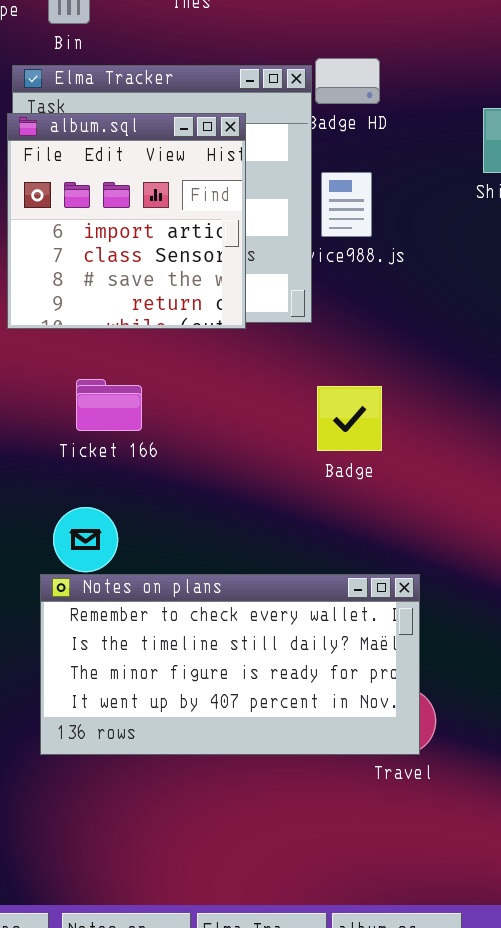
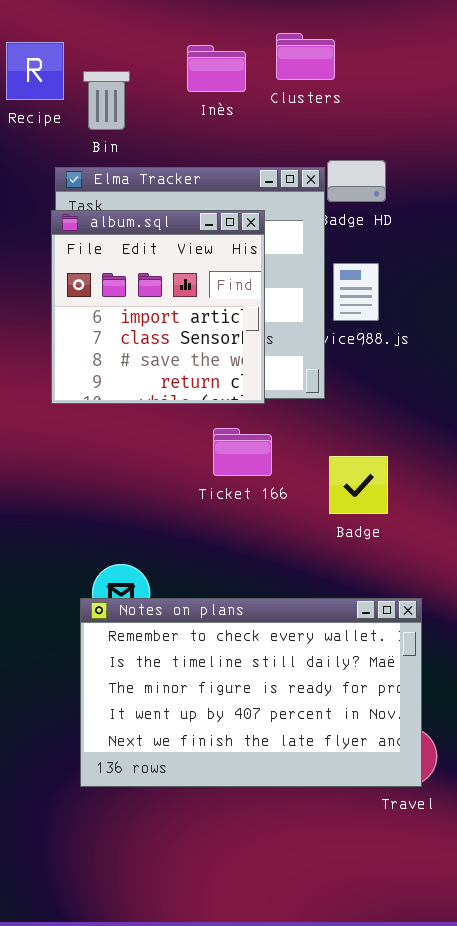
Ticket 166: [76,379,142,431] -> [213,428,272,476], moved
Notes on plans: [40,574,420,755] -> [80,598,422,787], resized

